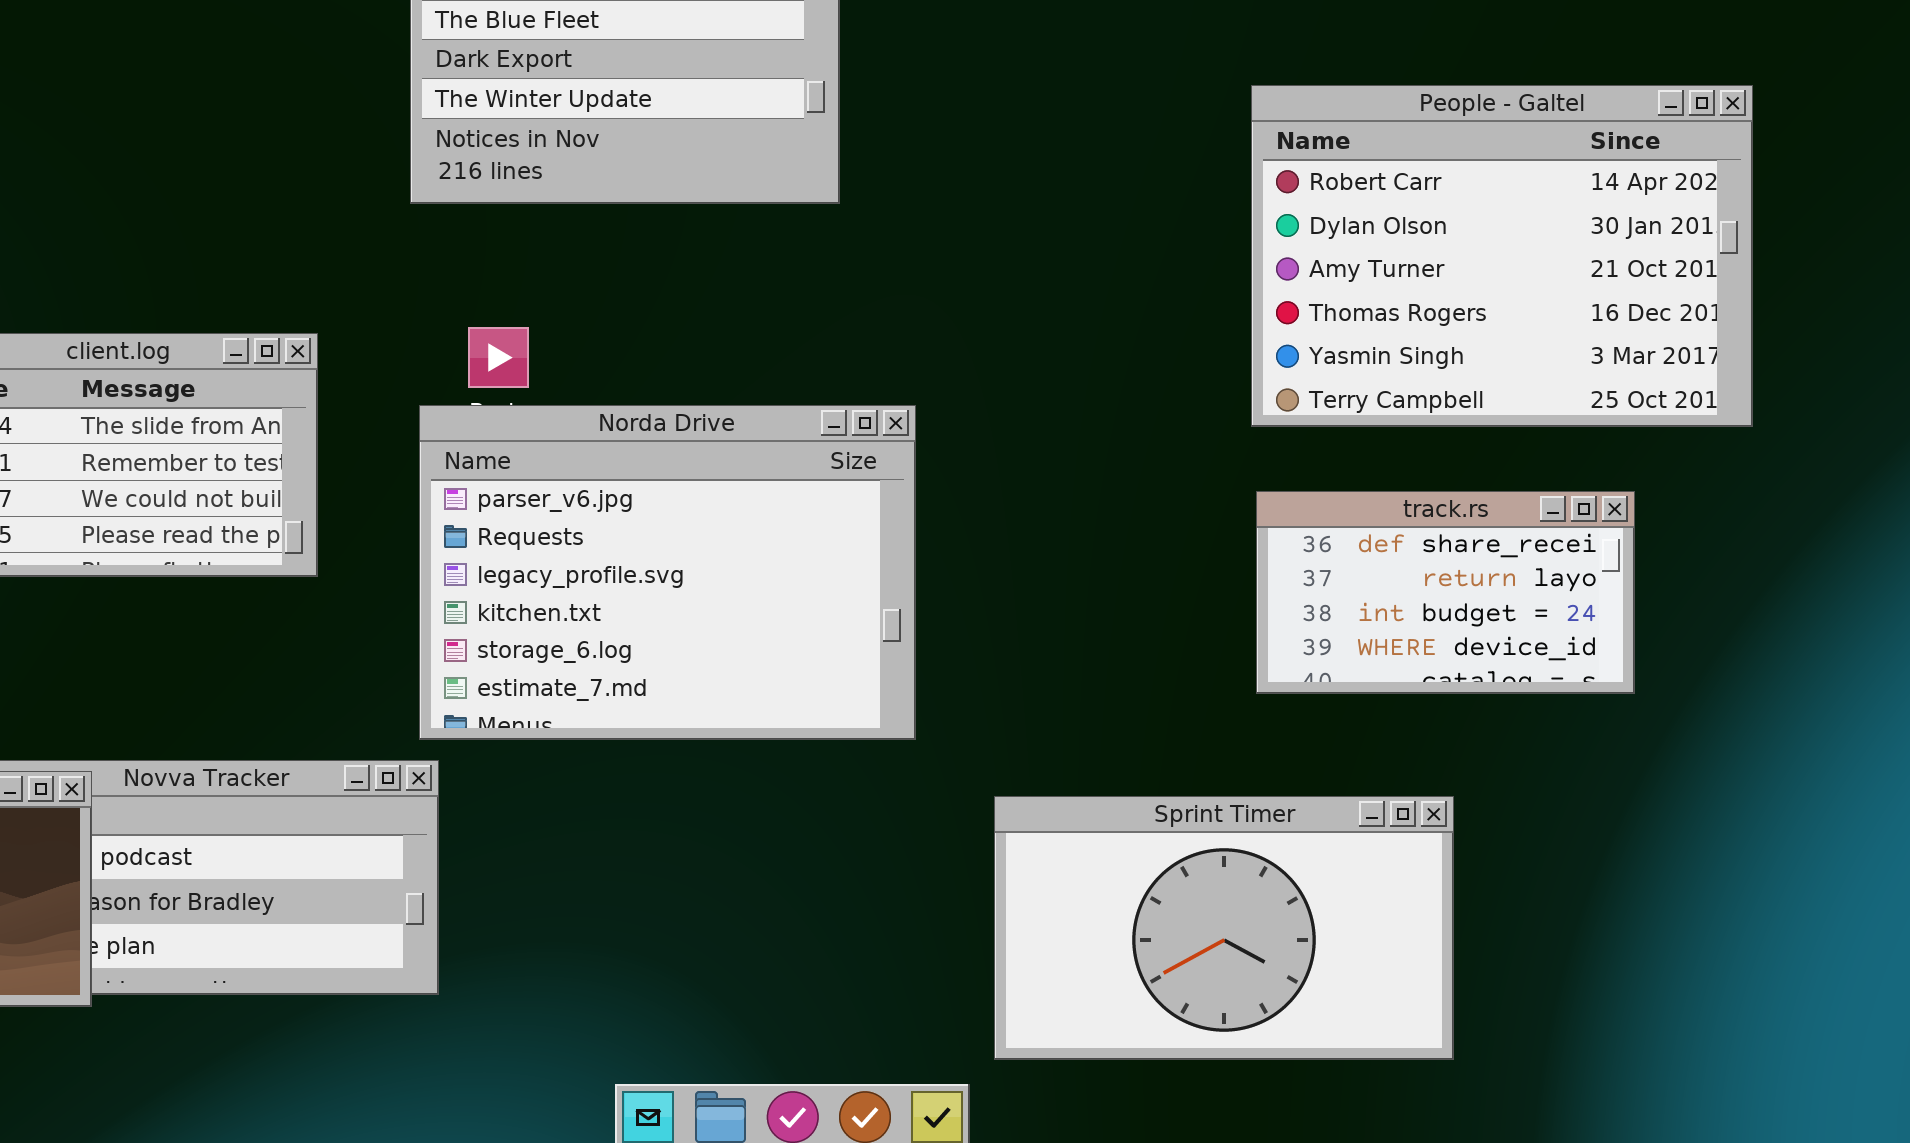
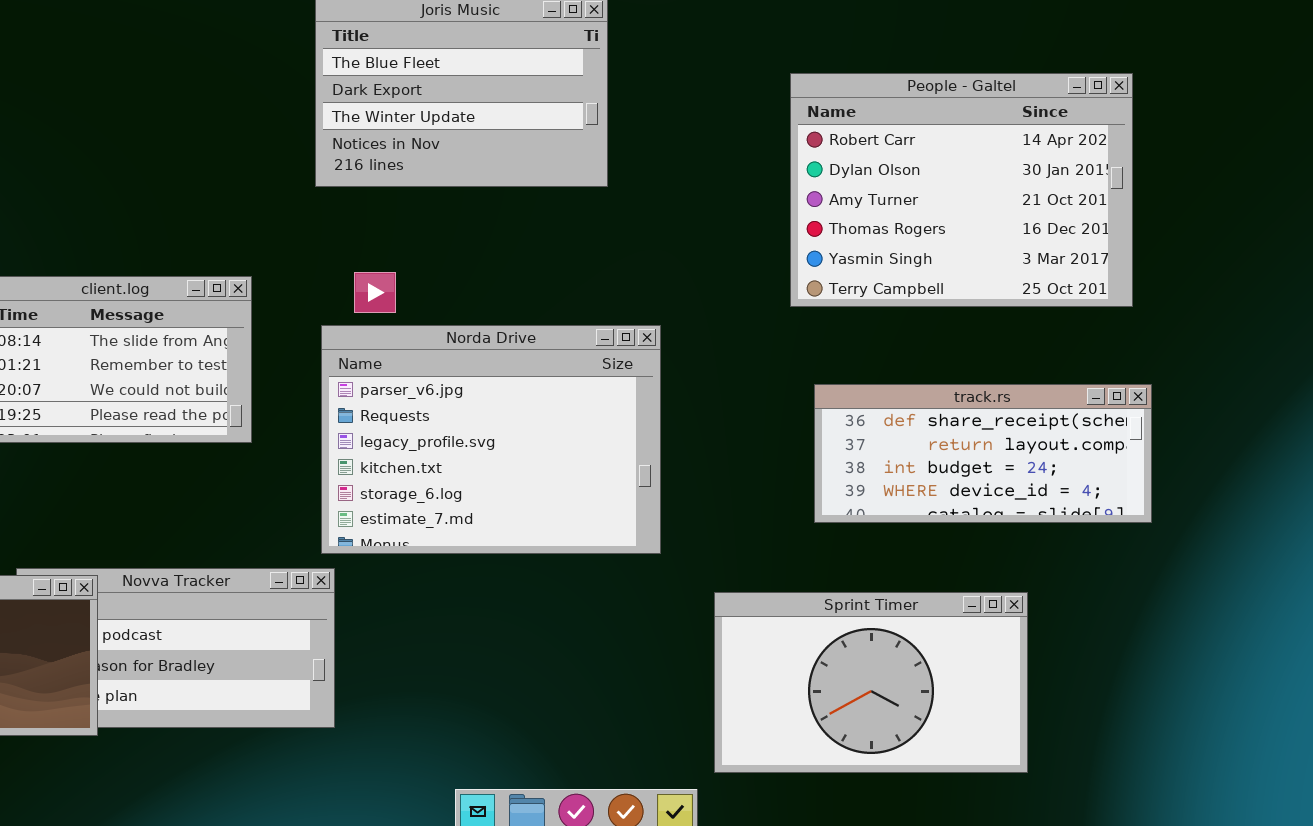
People - Galtel: [1251,85,1753,427] -> [790,73,1133,307], moved
track.rs: [1256,491,1635,694] -> [814,384,1152,523], resized

